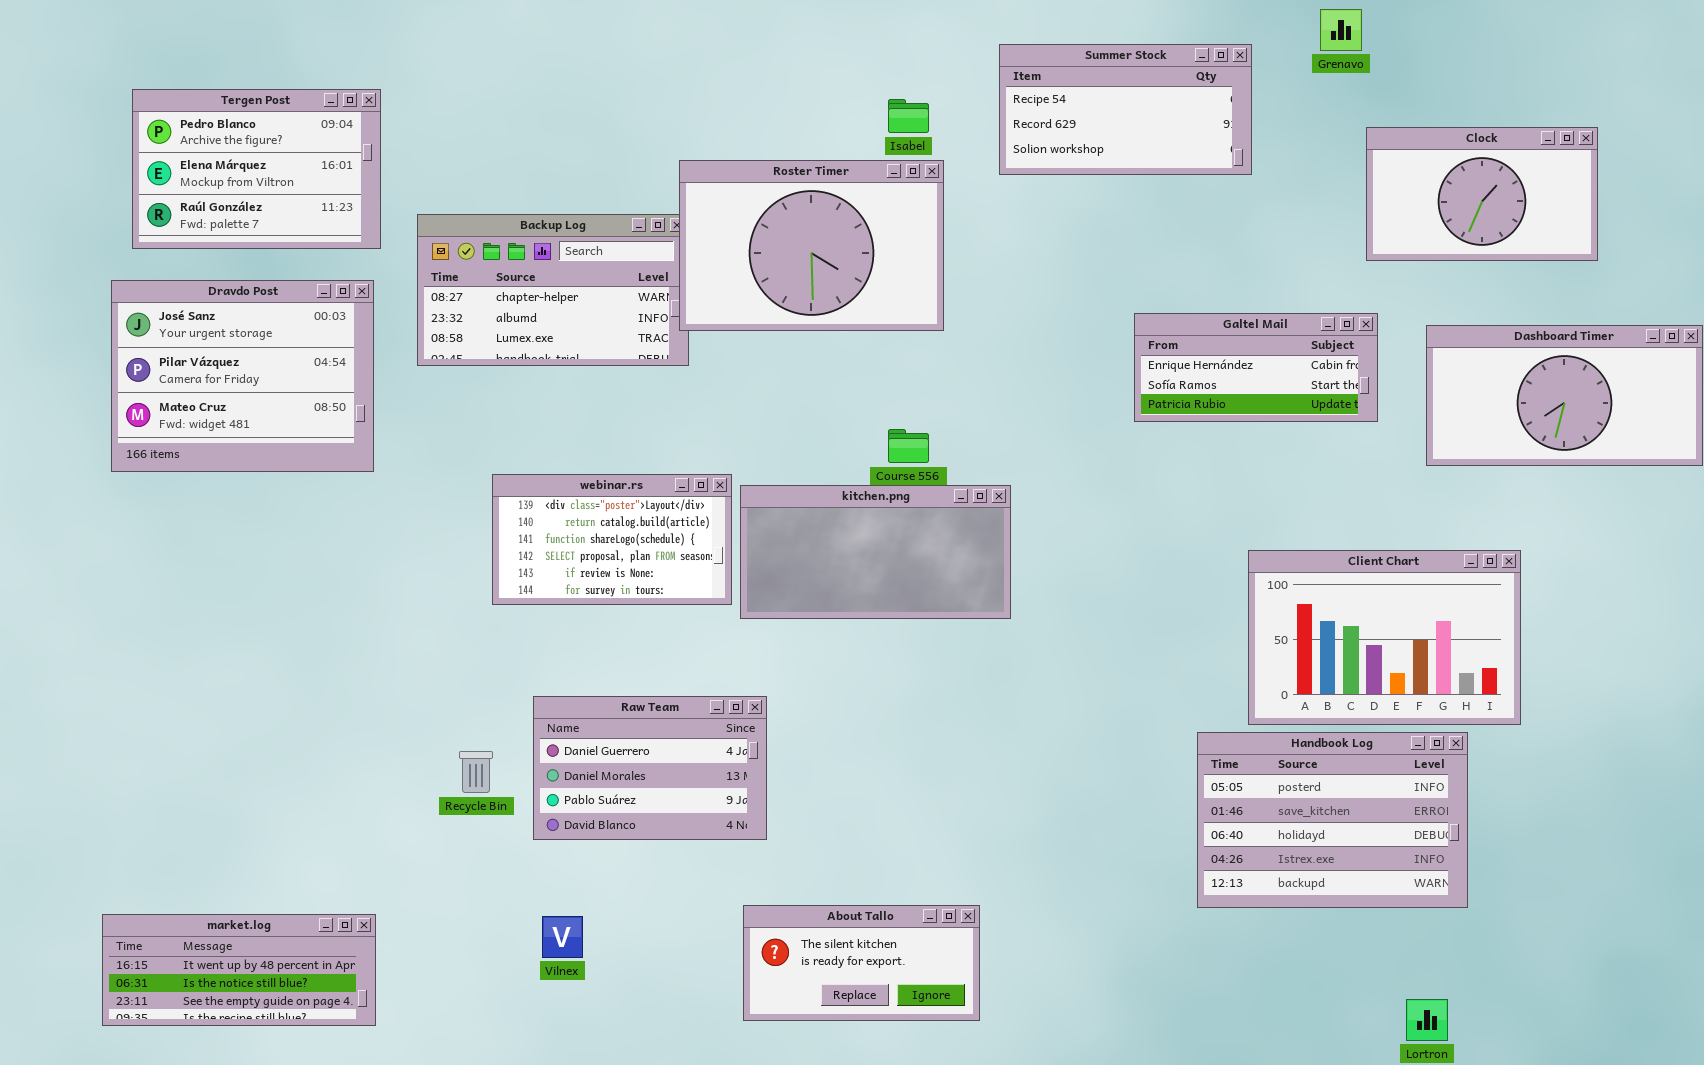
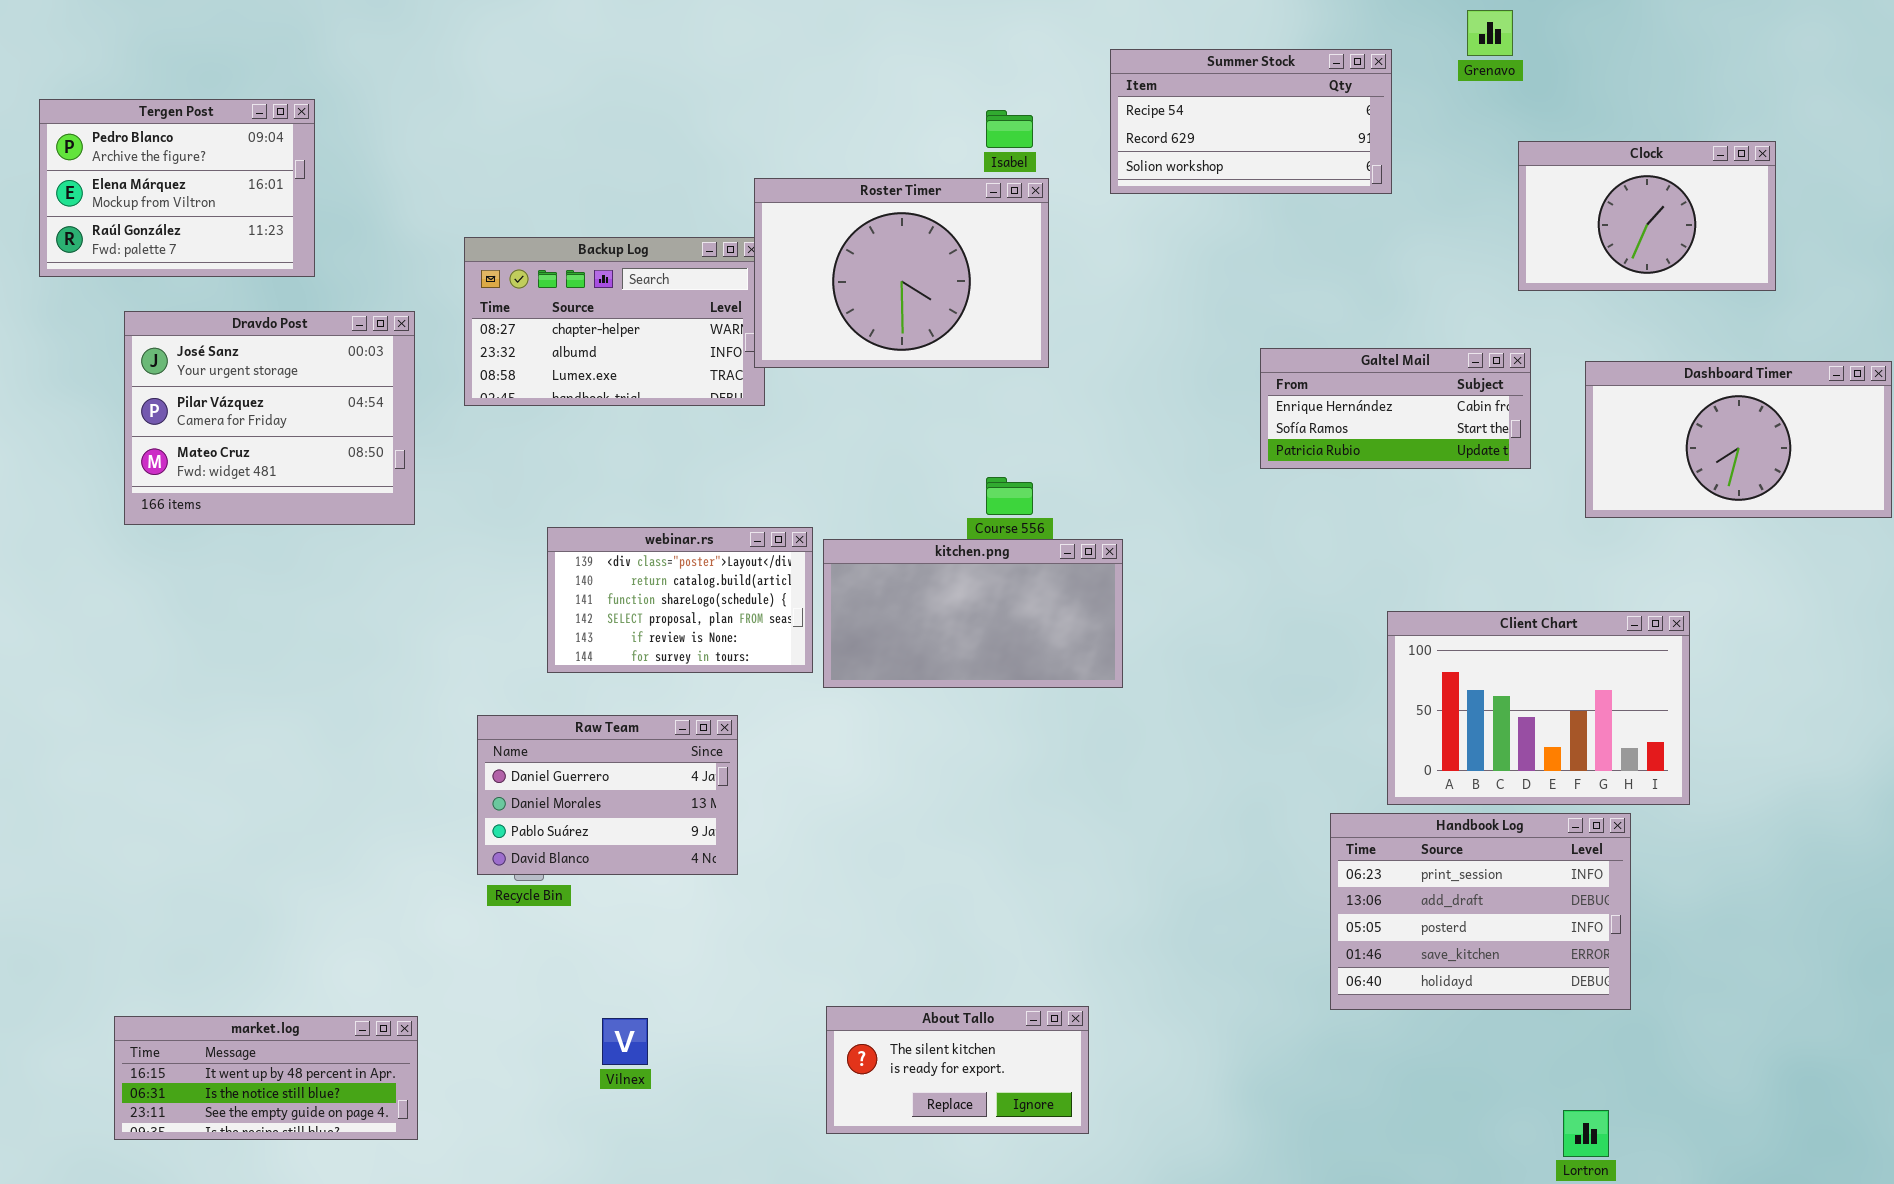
Tergen Post: [132,89,381,249] -> [39,99,315,277], moved
Raw Team: [533,696,767,840] -> [477,715,738,875], moved
Handbook Log: [1197,732,1468,908] -> [1330,813,1631,1010], scrolled up 2 rows

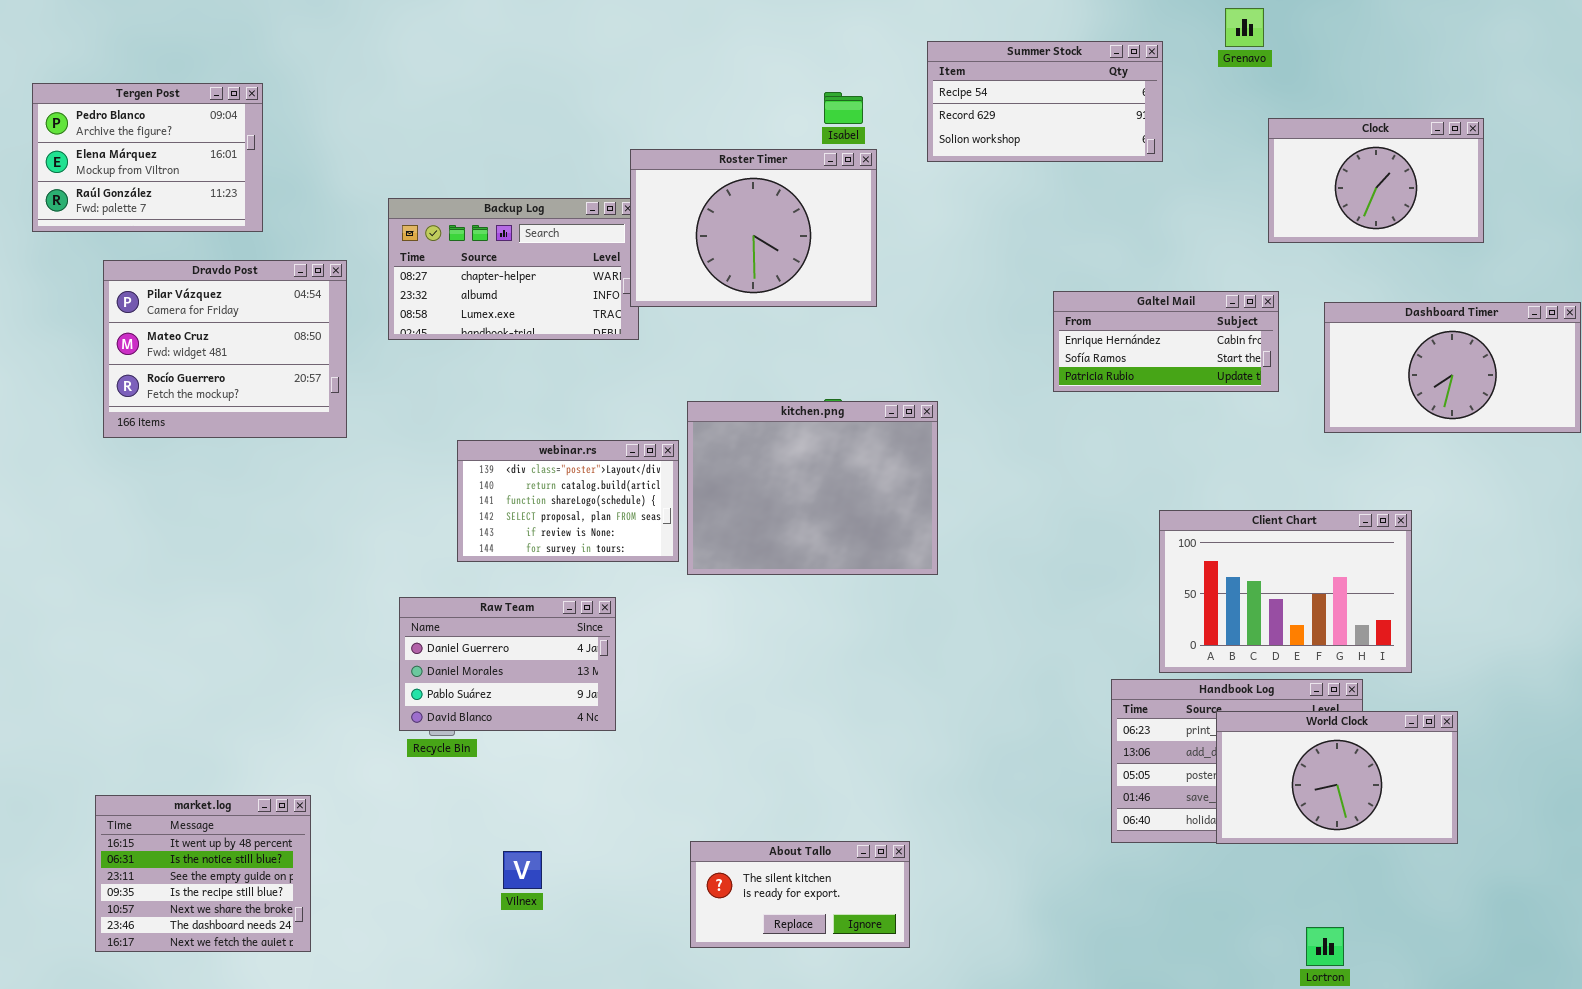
Dravdo Post: [124,311,415,525] -> [103,260,347,438], scrolled down 1 row
kitchen.png: [823,539,1123,688] -> [687,401,938,575], resized
World Clock: none -> [1216,711,1458,844], opened
market.log: [114,1016,418,1140] -> [95,795,311,952], resized

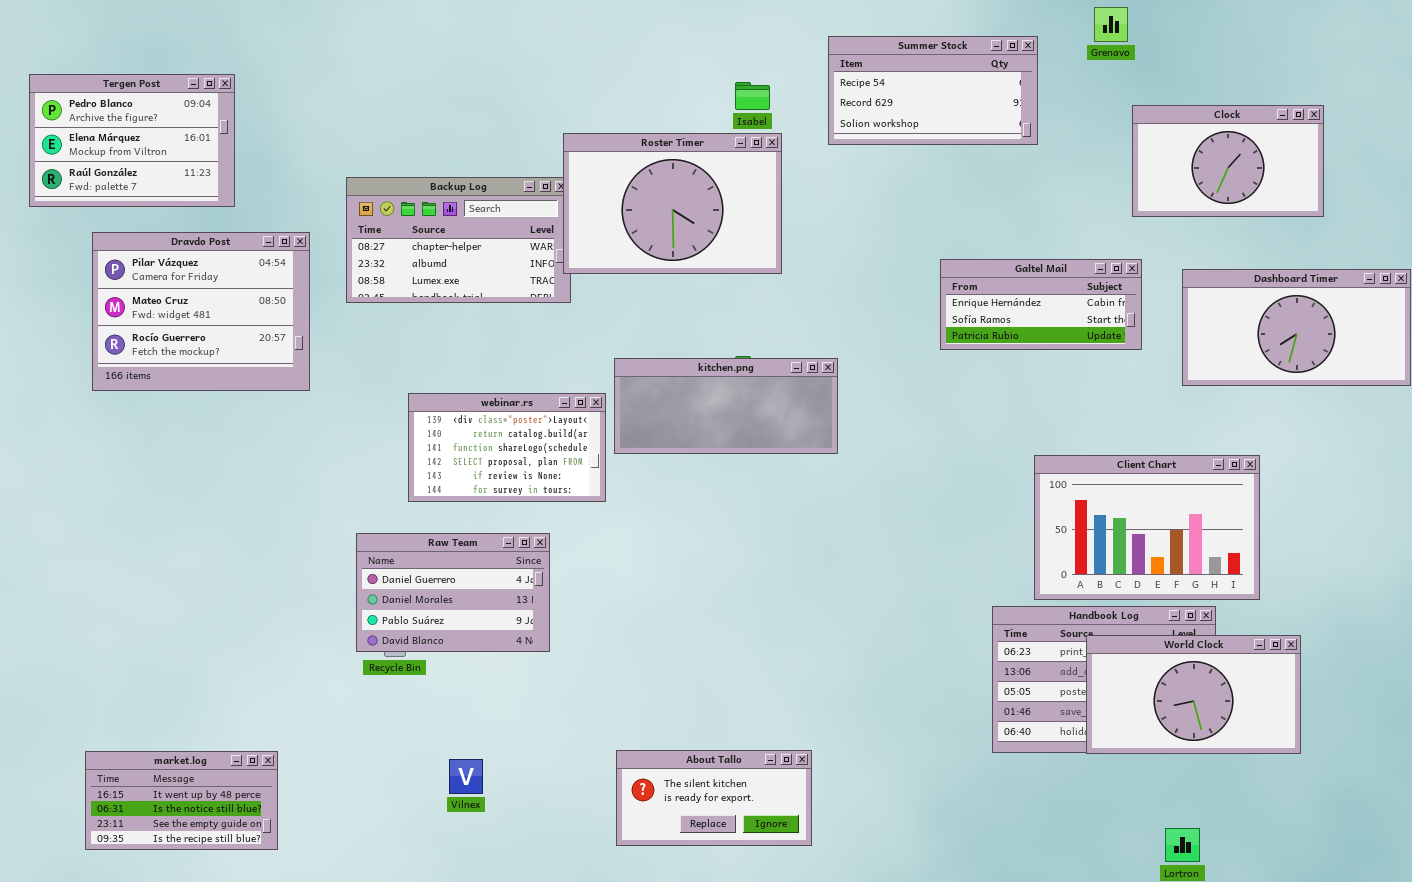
kitchen.png: [687,401,938,575] -> [614,358,838,454], resized
market.log: [95,795,311,952] -> [85,751,278,850], resized

